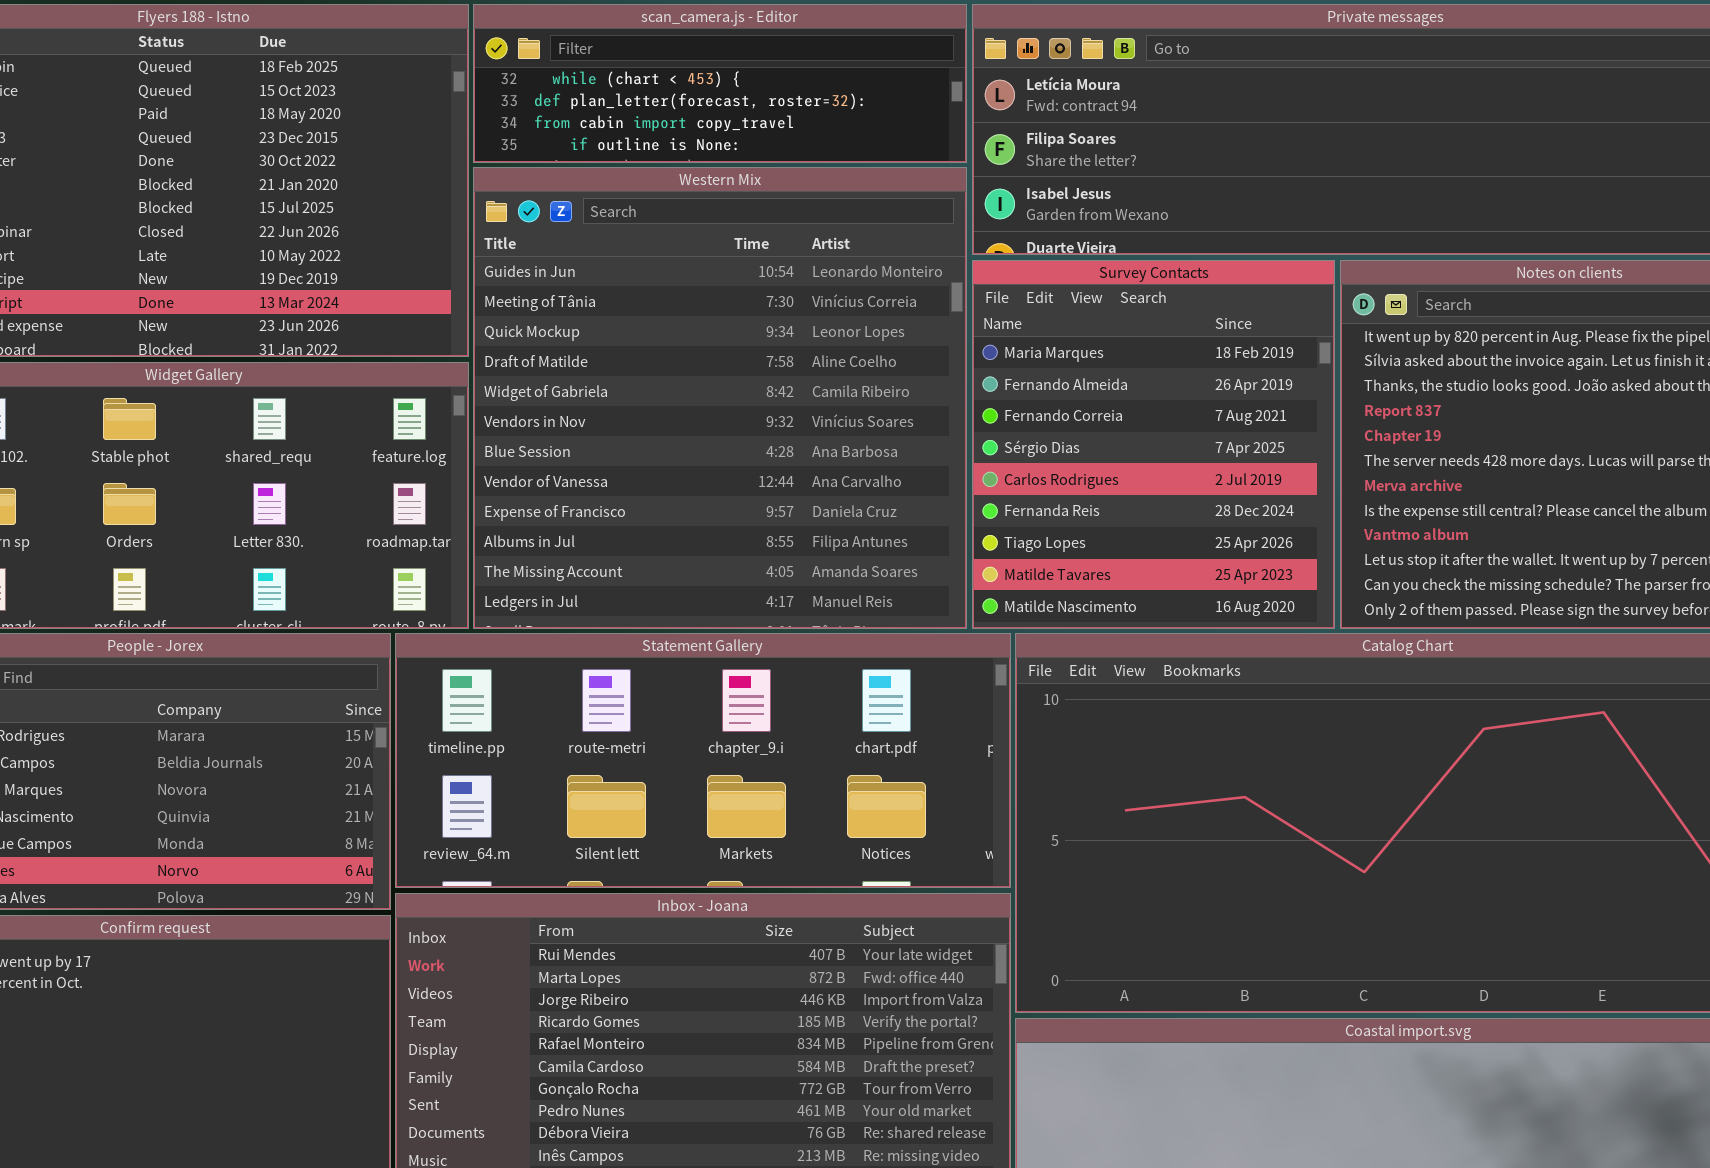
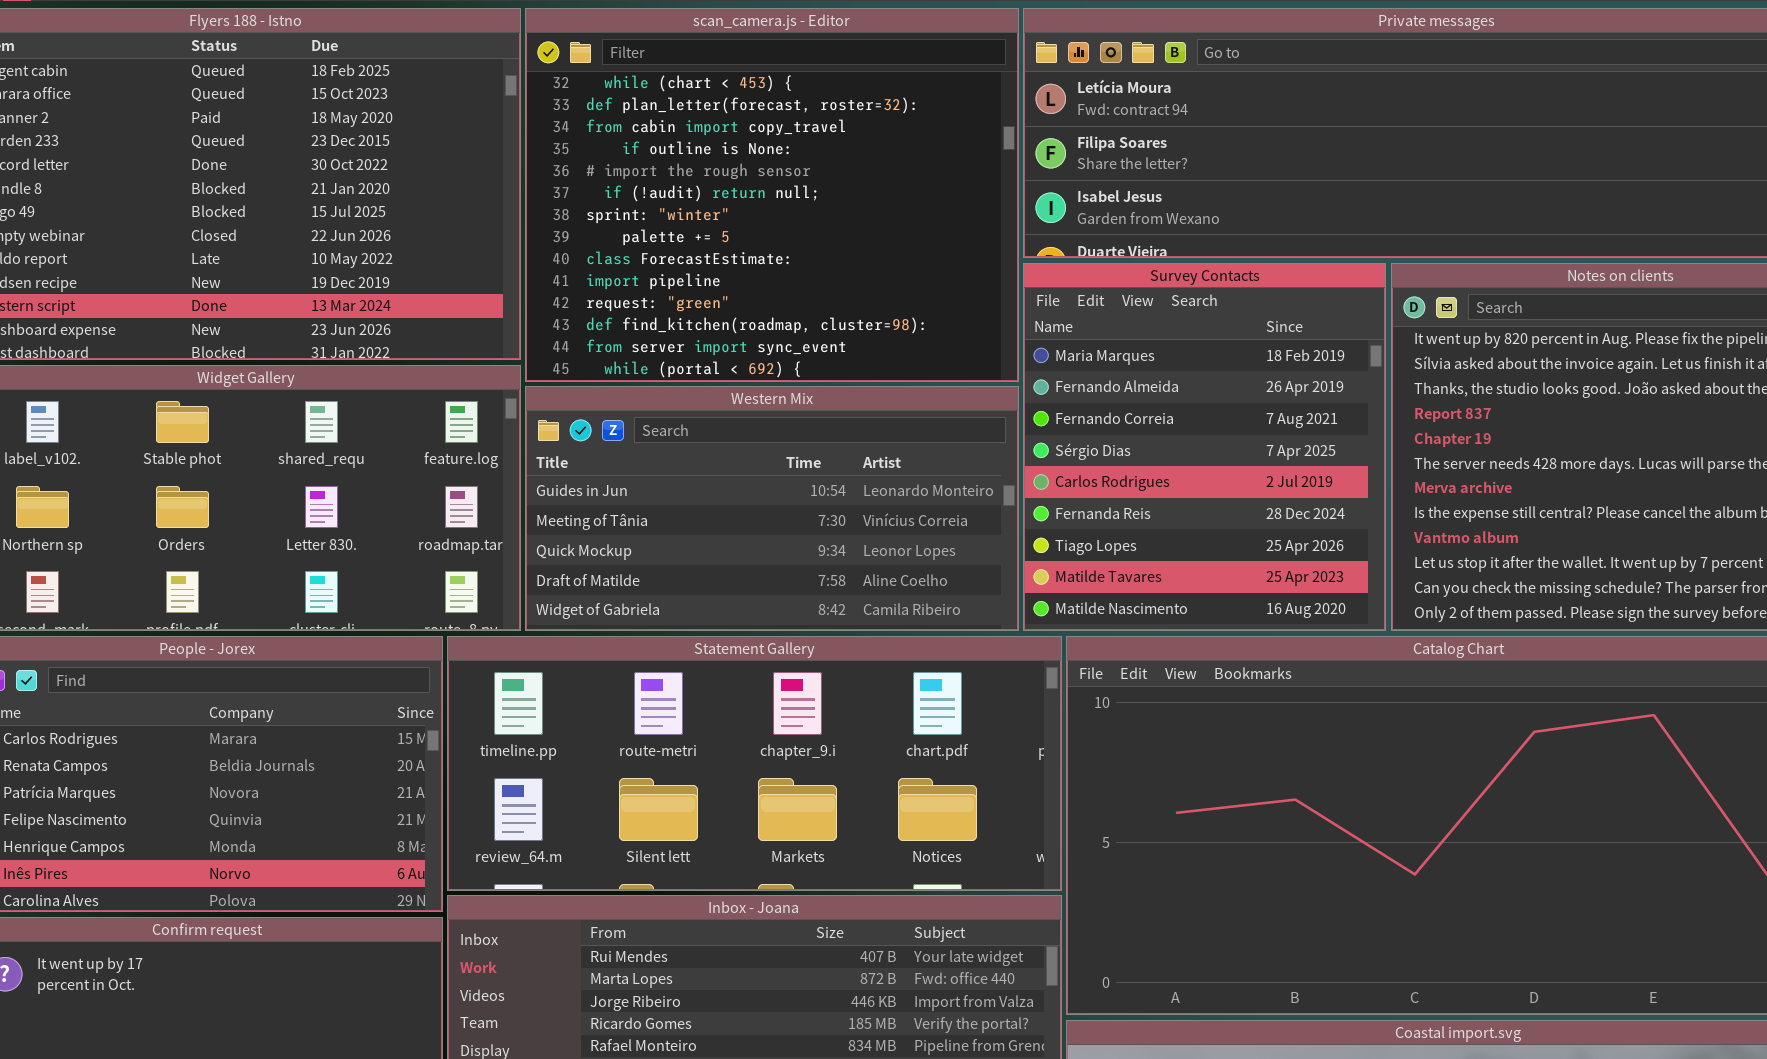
scan_camera.js - Editor: [473,4,967,163] -> [525,8,1019,382], resized
Western Mix: [473,167,967,629] -> [525,386,1019,631], resized

